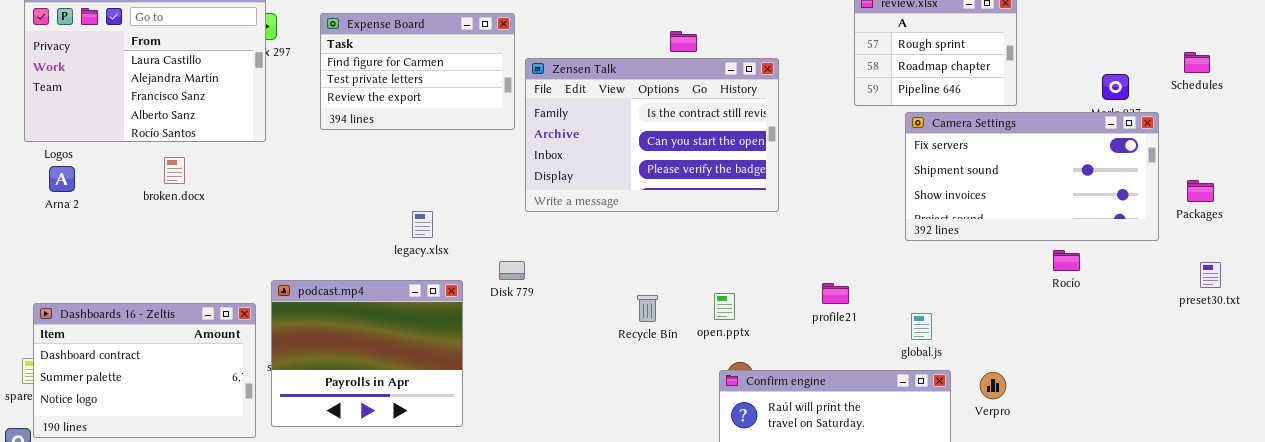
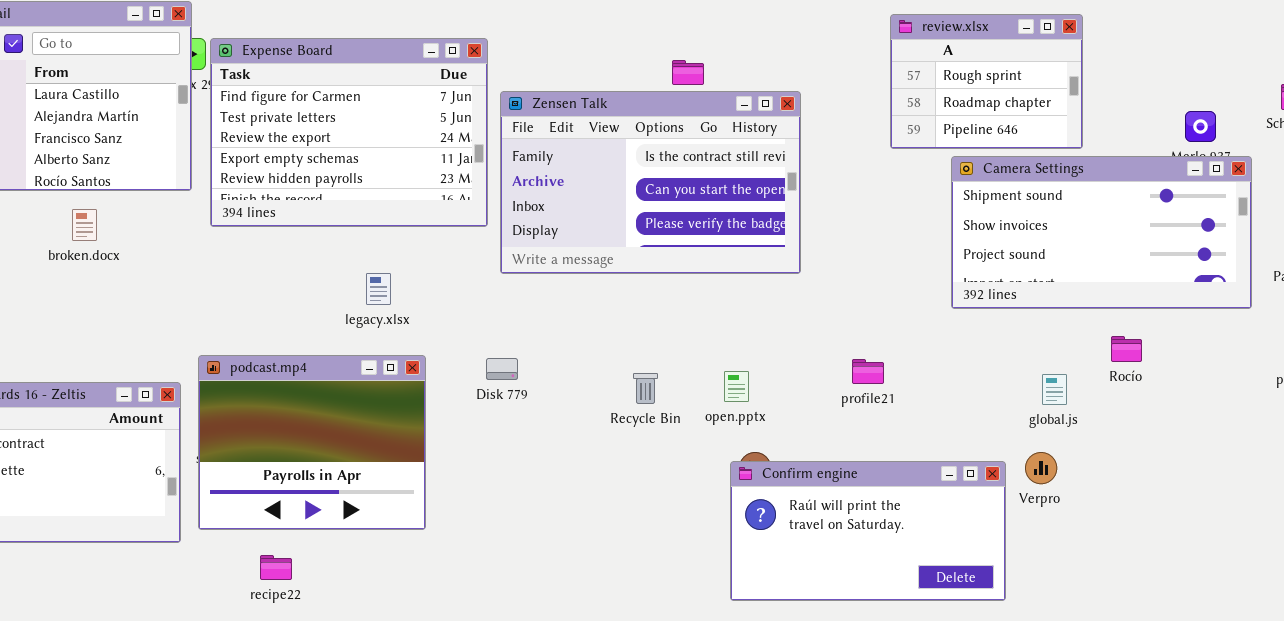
Expense Board: [320,13,515,130] -> [210,38,488,227], resized
Camera Settings: [905,112,1159,241] -> [951,156,1252,309], scrolled down 1 row
Rocío: [1053,250,1080,271] -> [1111,336,1142,362], moved
Disk 779: [499,261,525,280] -> [486,358,518,380], moved
global.js: [911,313,932,340] -> [1042,374,1067,405], moved
Verpro: [980,372,1006,399] -> [1025,452,1057,484], moved

